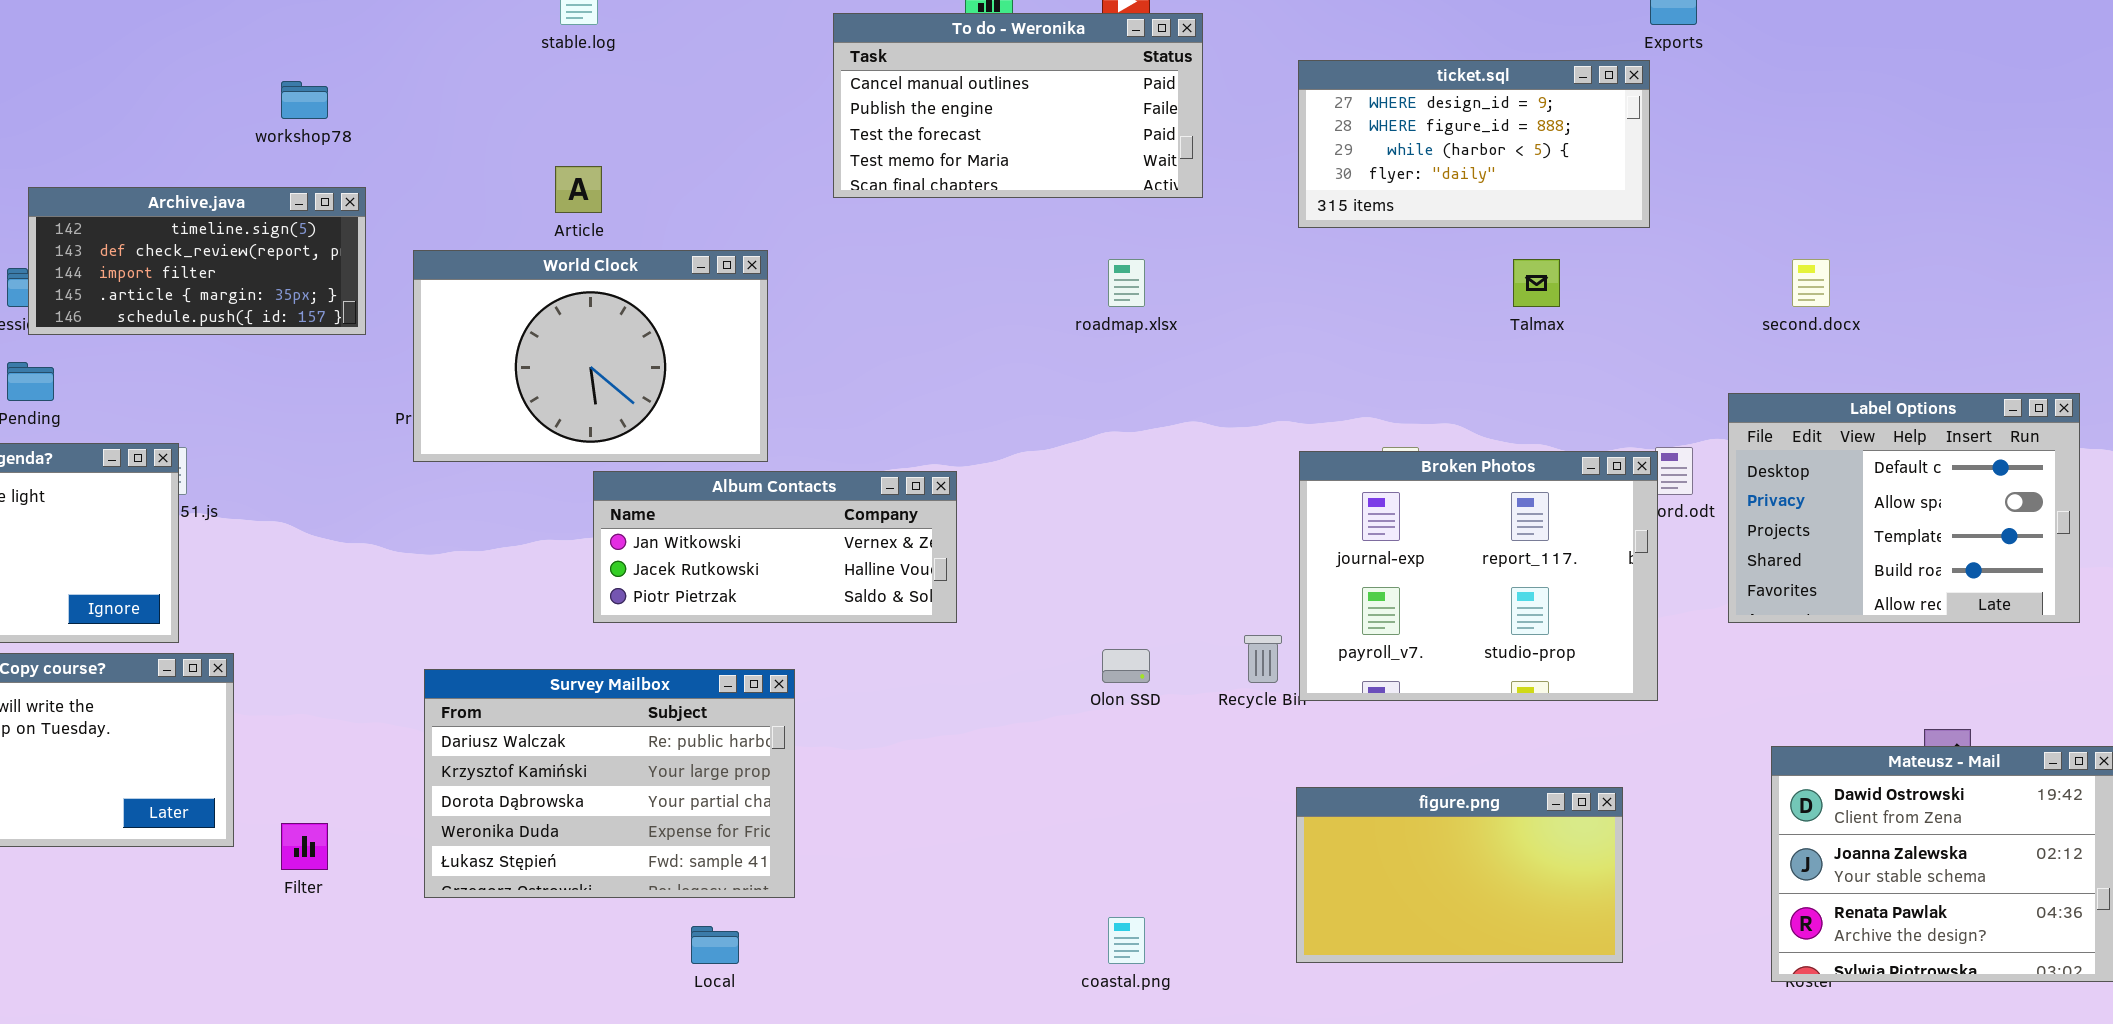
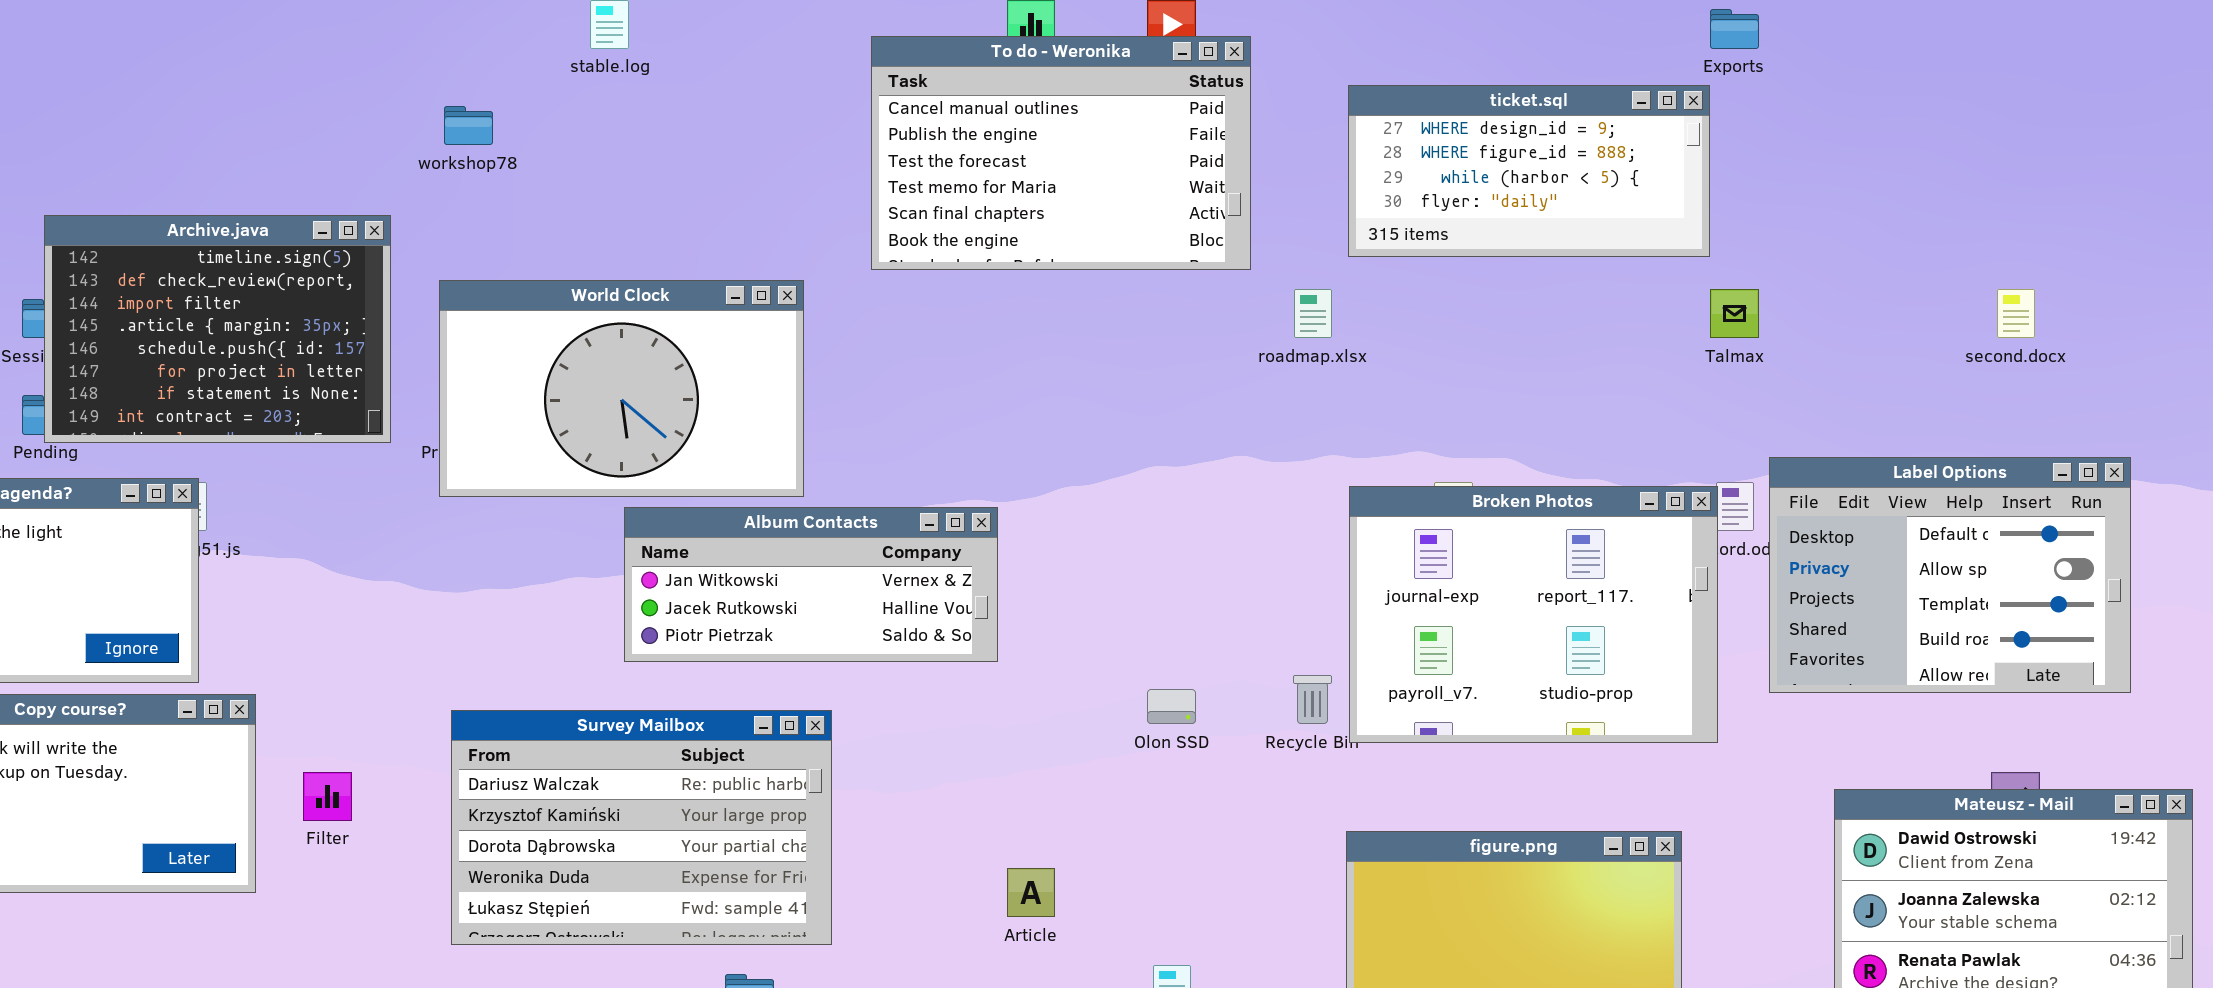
To do - Weronika: [833,13,1203,198] -> [871,36,1251,270], resized
workshop78: [281,81,328,119] -> [444,106,493,145], moved
Article: [555,166,602,213] -> [1007,868,1055,917], moved
Archive.java: [28,187,366,335] -> [44,215,391,443], resized
roadmap.xlsx: [1108,259,1145,307] -> [1294,289,1332,338], moved
Talmax: [1513,259,1560,307] -> [1710,289,1759,338], moved
second.docx: [1792,259,1830,307] -> [1997,289,2035,338], moved
Label Options: [1728,393,2080,623] -> [1769,457,2131,693], moved
Filter: [281,823,328,870] -> [303,772,352,821], moved

